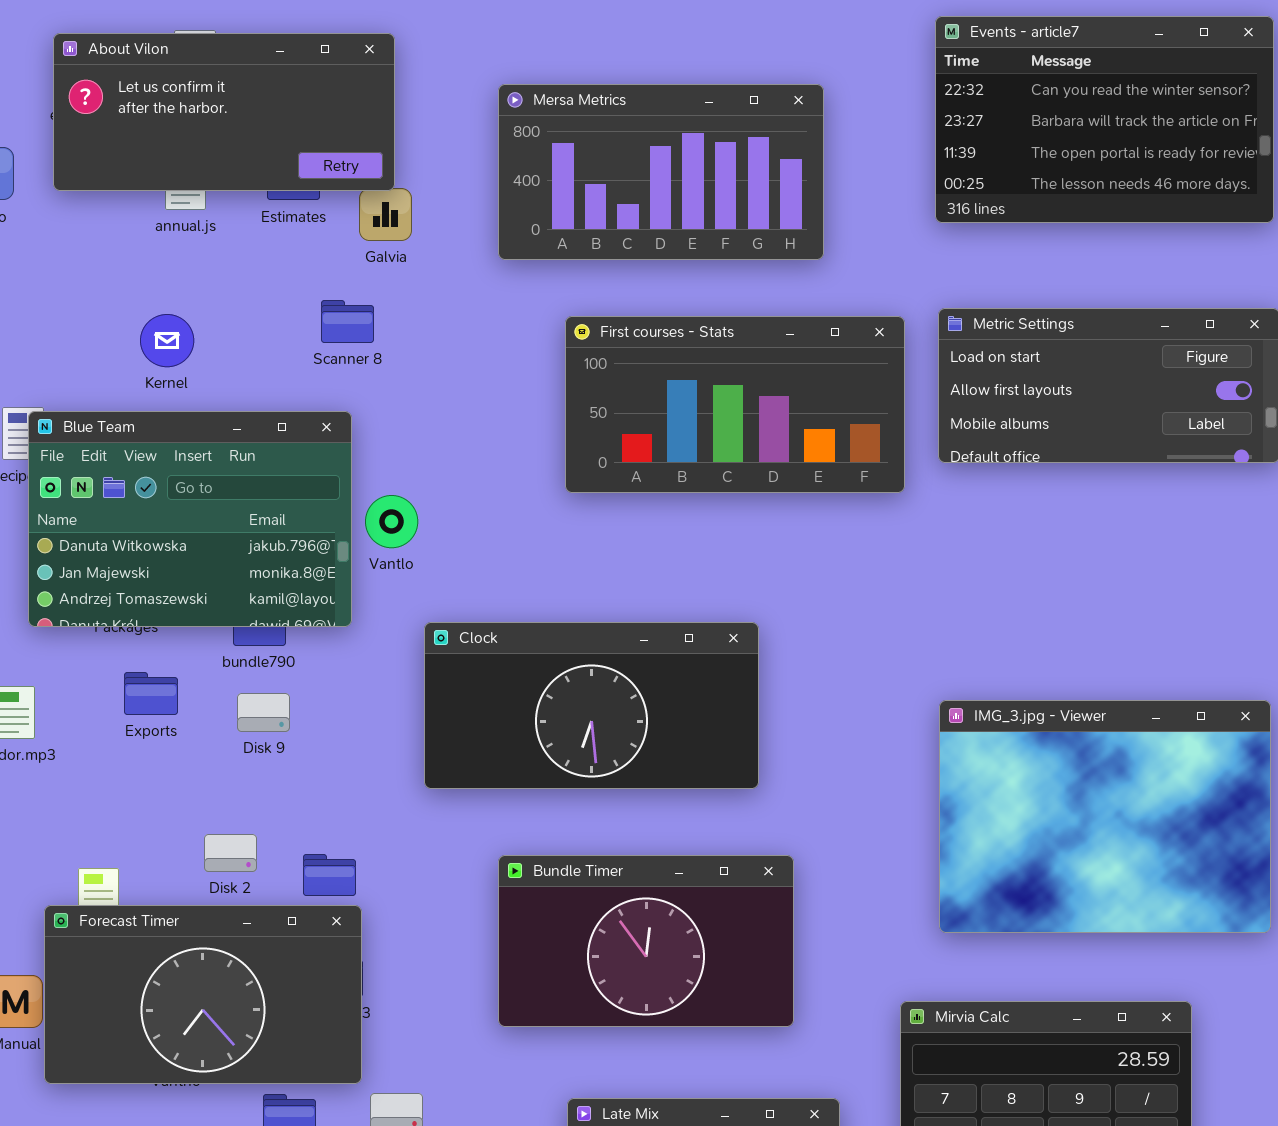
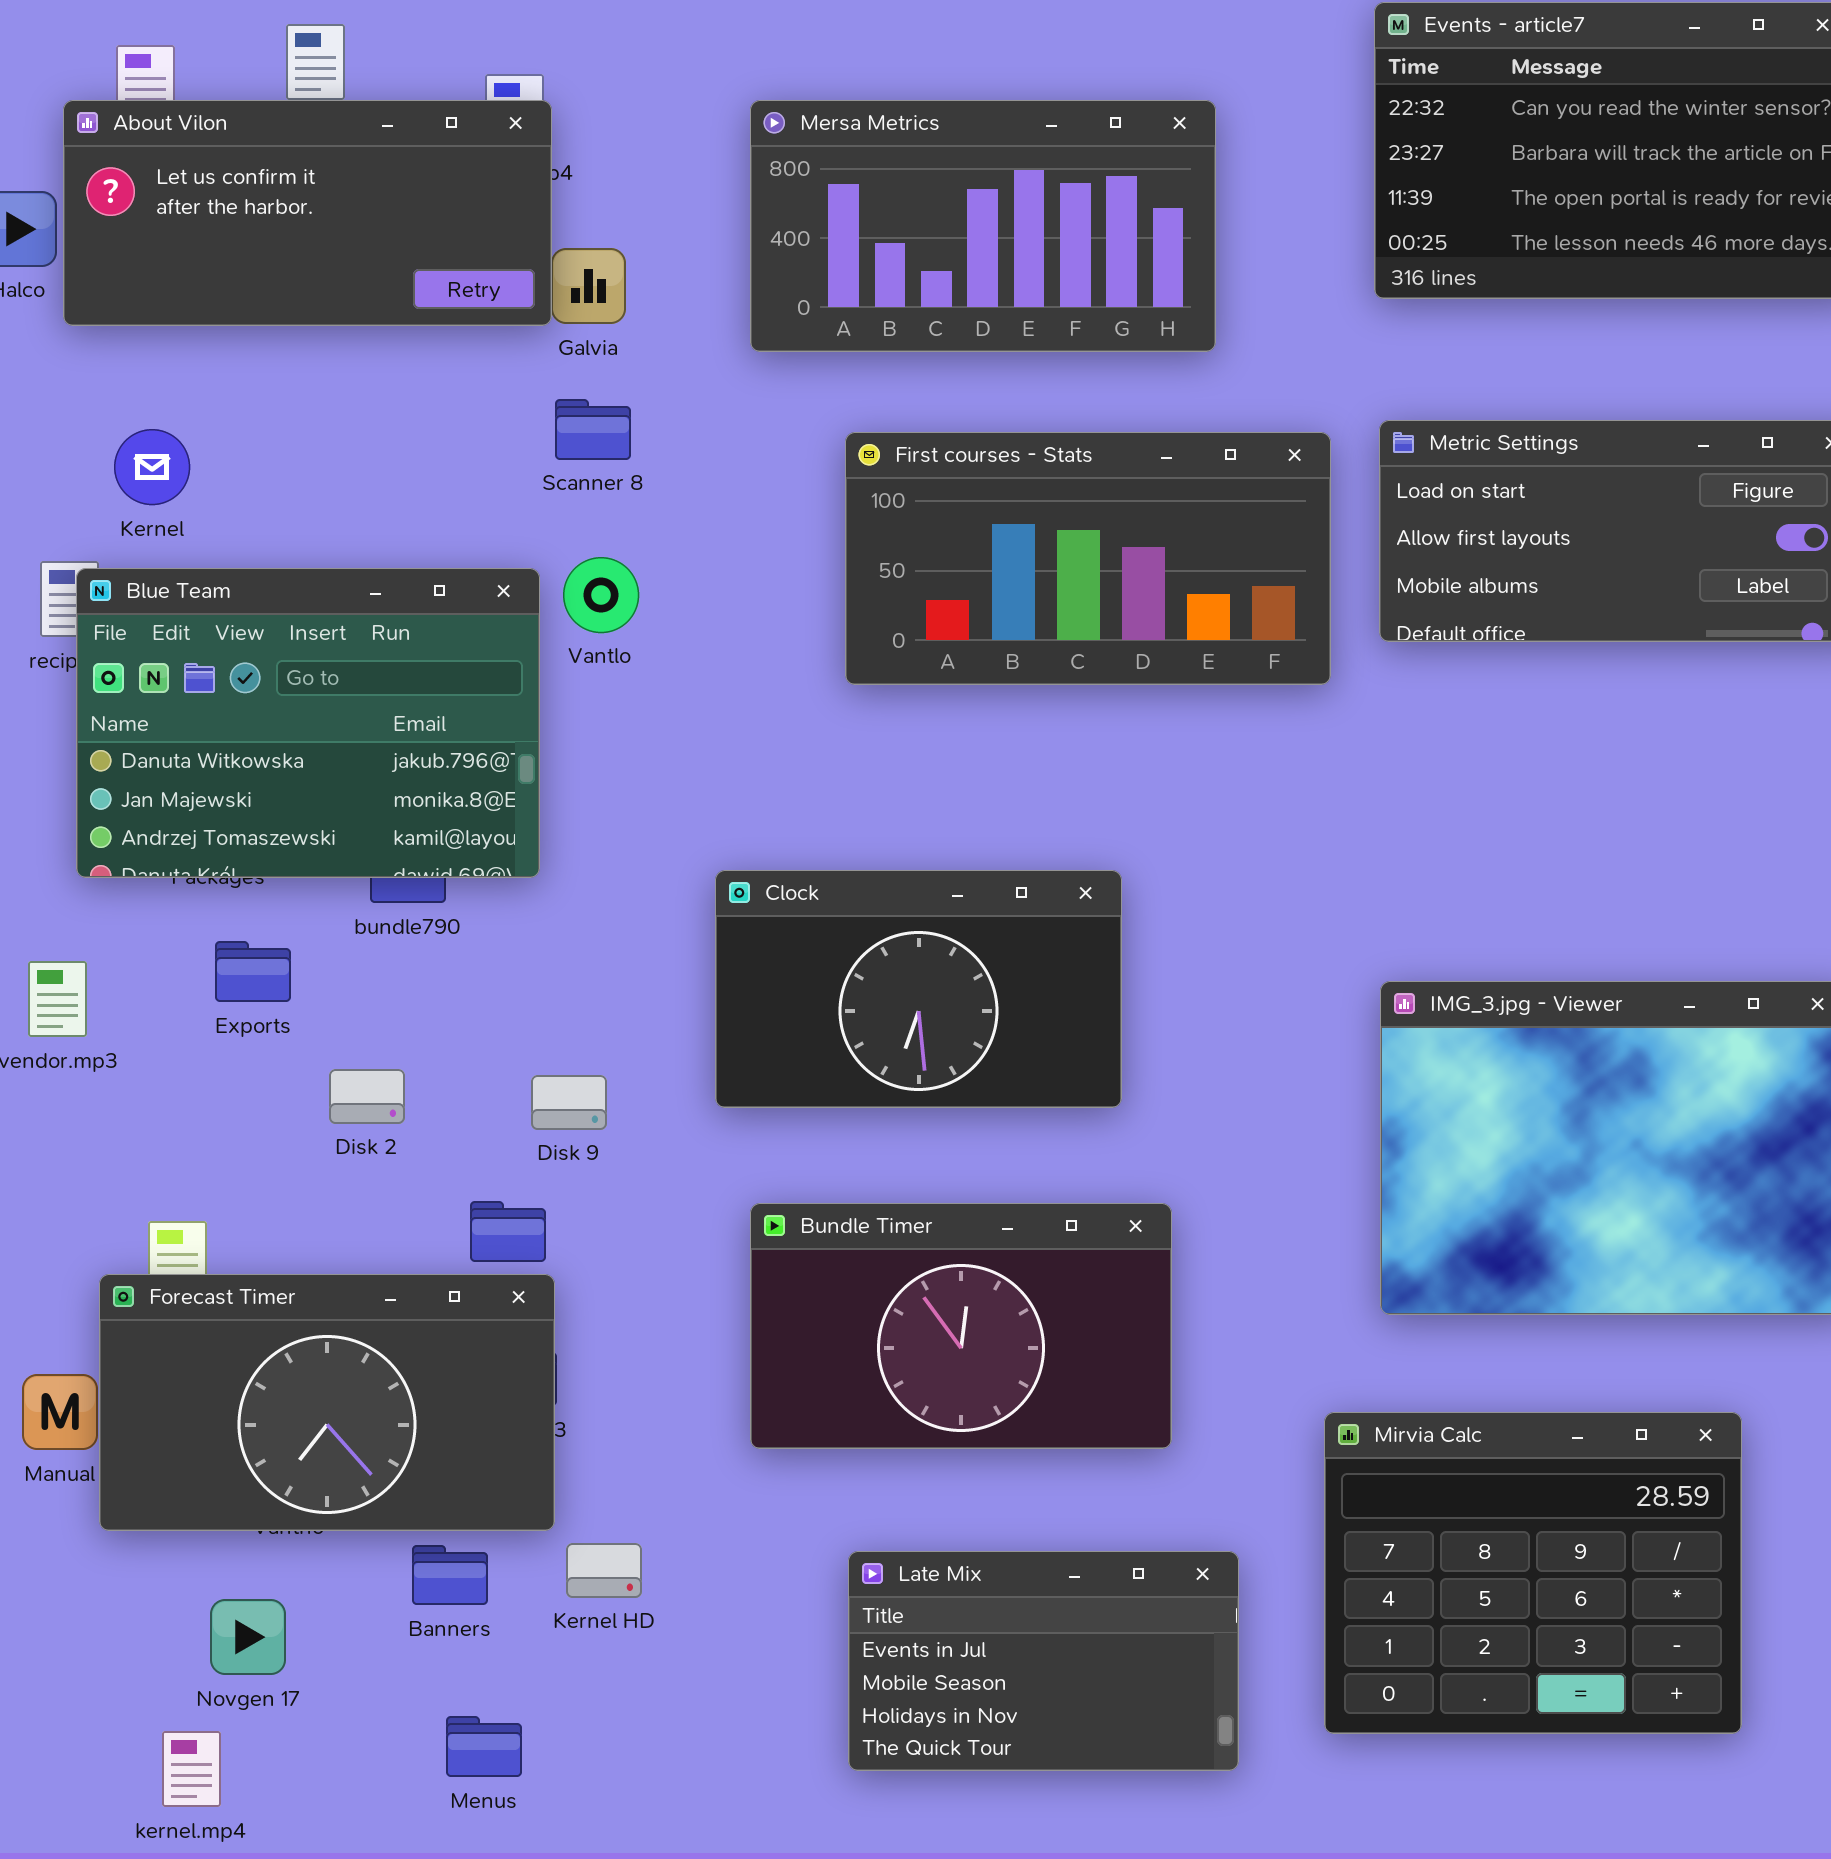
About Vilon: [53,33,395,191] -> [63,100,552,326], moved
Scanner 8: [321,300,374,343] -> [555,399,631,460], moved
Kernel: [140,314,194,367] -> [114,429,190,505], moved
Vantlo: [365,495,418,548] -> [563,557,639,633], moved
Clock: [424,622,759,789] -> [715,870,1122,1108], resized
Disk 9: [237,693,290,732] -> [531,1075,607,1130], moved
Disk 2: [204,834,257,872] -> [329,1069,405,1124], moved

